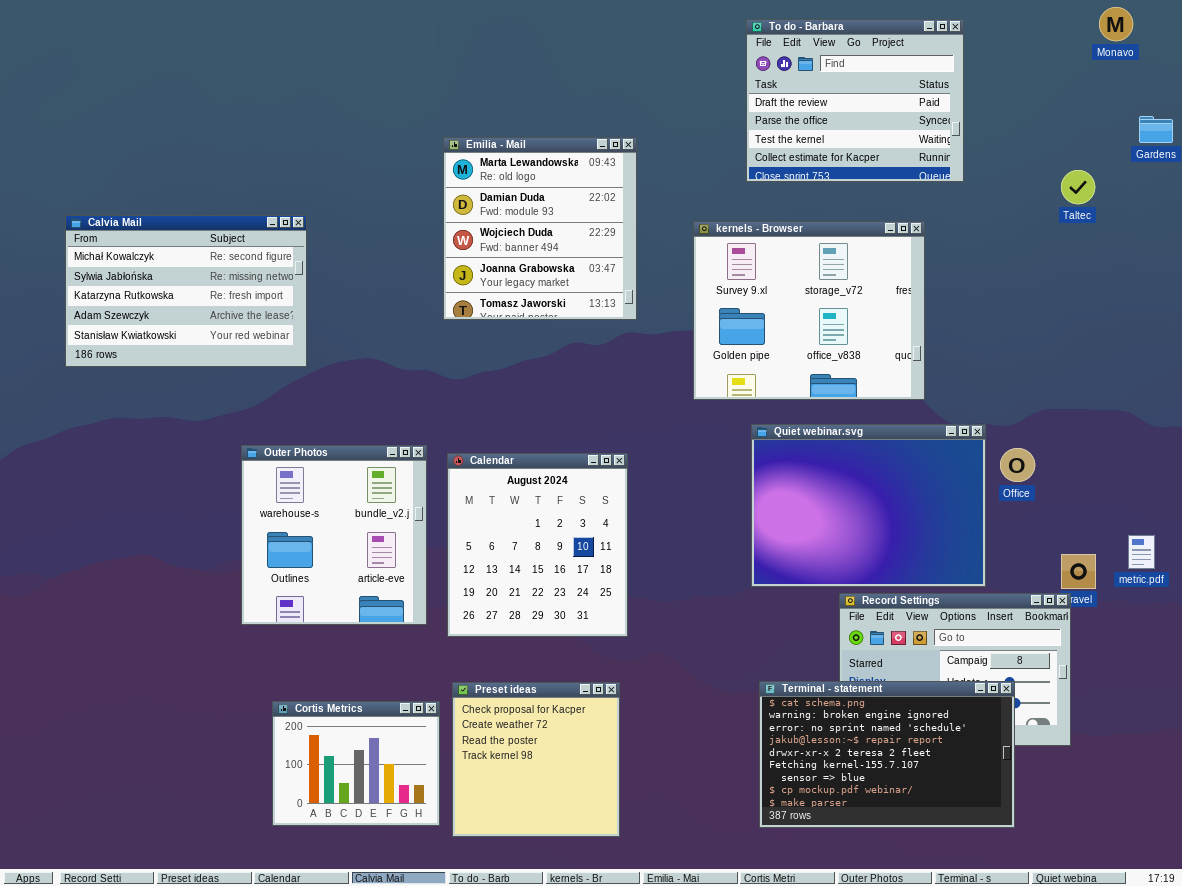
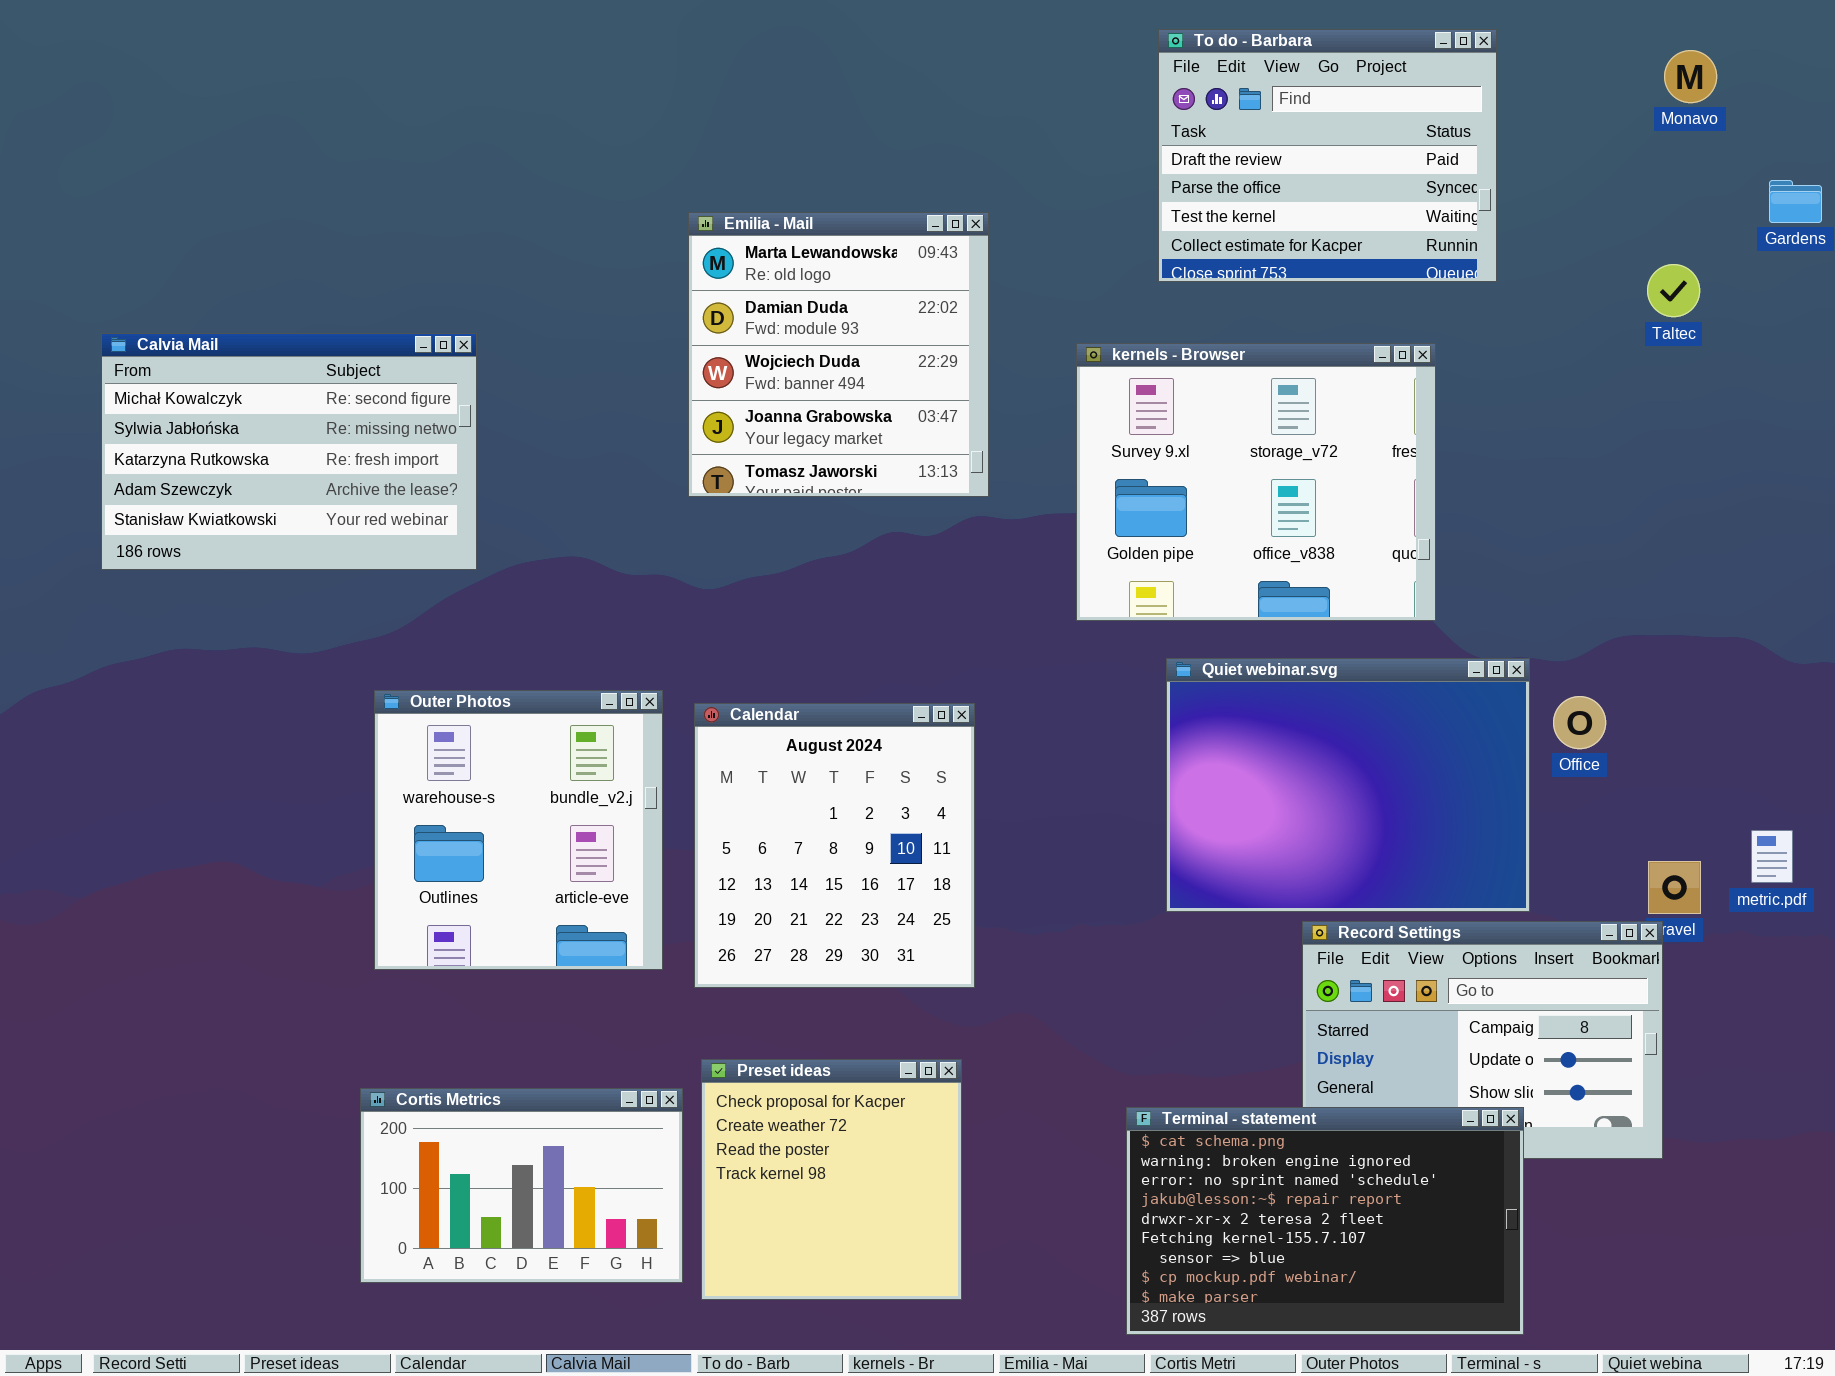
Monavo: [1099,7,1133,41] -> [1664,50,1717,103], moved
Terminal - statement: [759,681,1015,828] -> [1126,1107,1524,1335], moved
Cortis Metrics: [272,701,440,826] -> [360,1088,683,1283], resized

